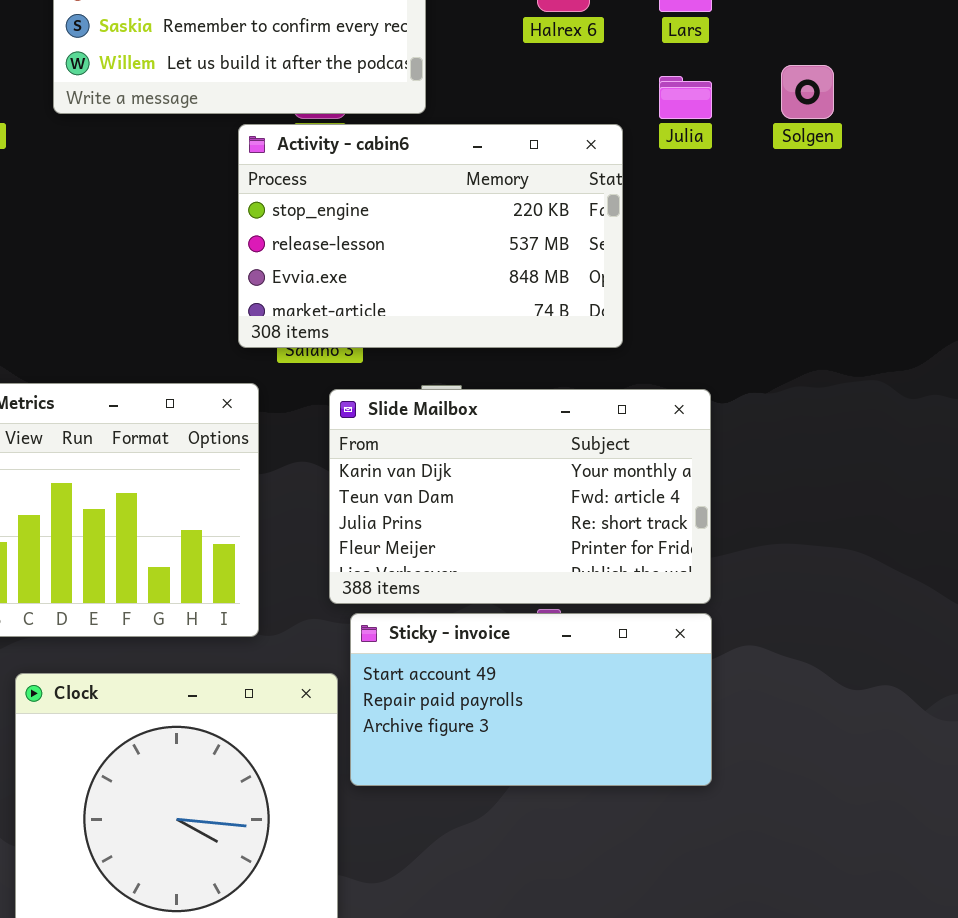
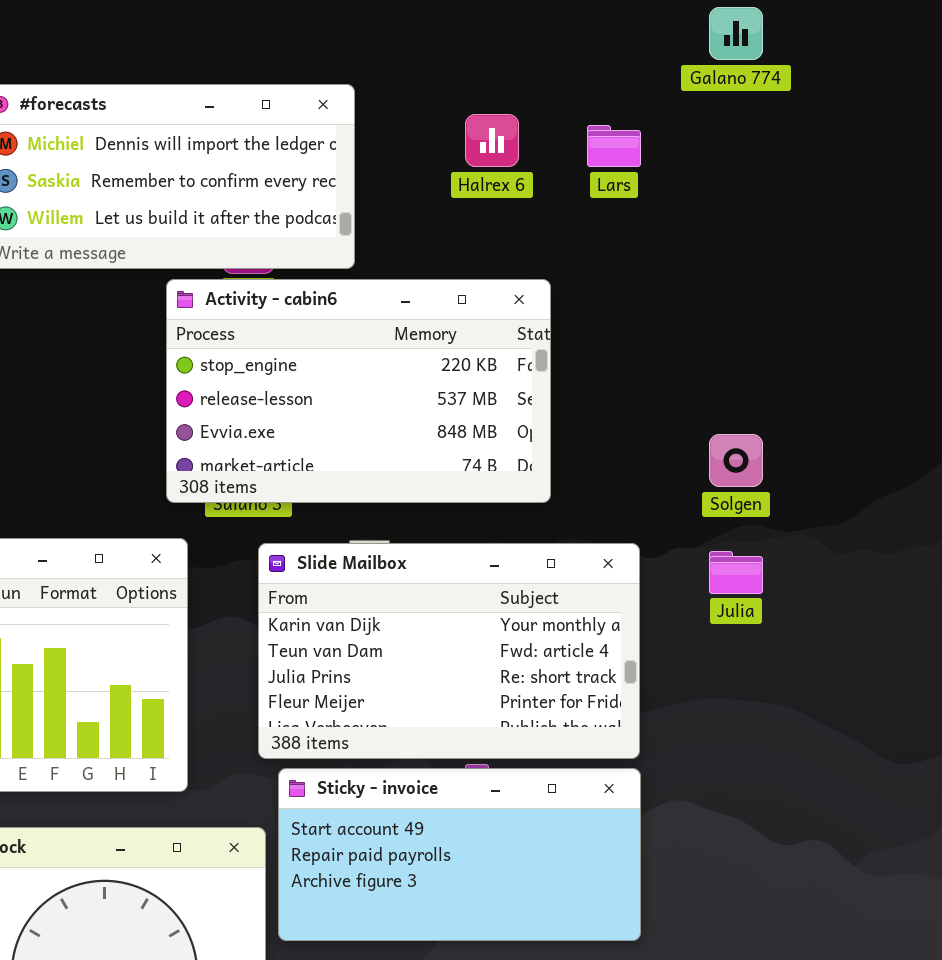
Solgen: [781,65,834,119] -> [709,434,763,487], moved
Julia: [659,76,712,119] -> [709,551,763,594], moved

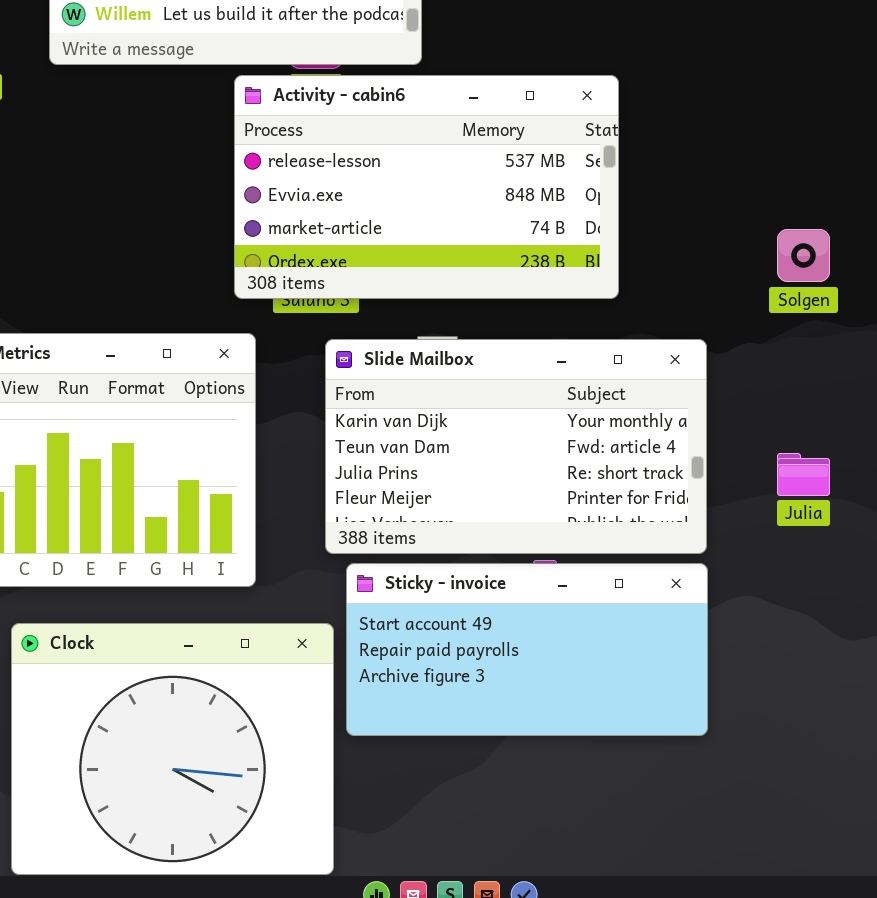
Activity - cabin6: [166,279,551,503] -> [234,75,619,299], scrolled down 1 row
Julia: [709,551,763,594] -> [777,453,830,496], moved

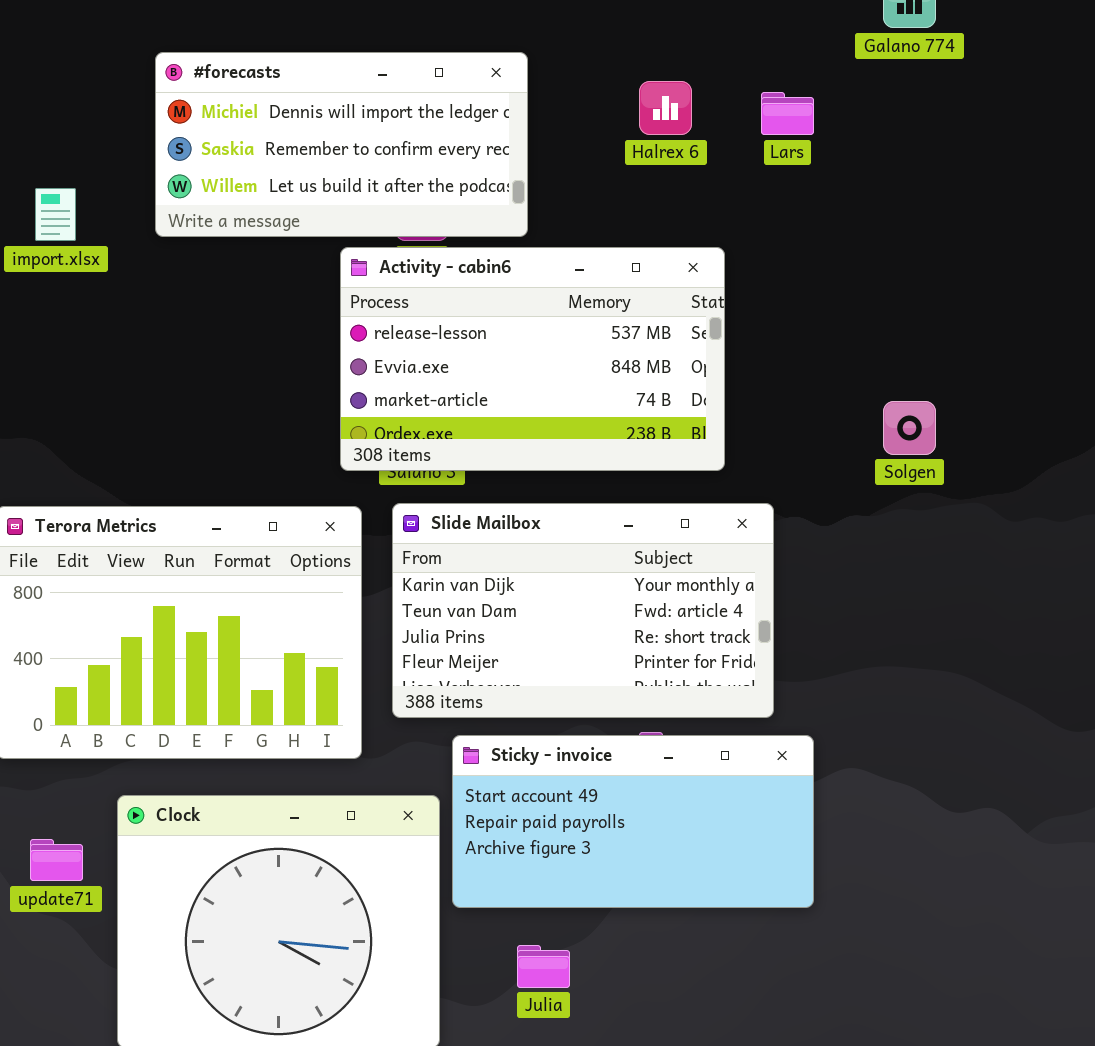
Slide Mailbox: [325,339,707,554] -> [392,503,774,718], moved
Julia: [777,453,830,496] -> [517,945,570,988], moved

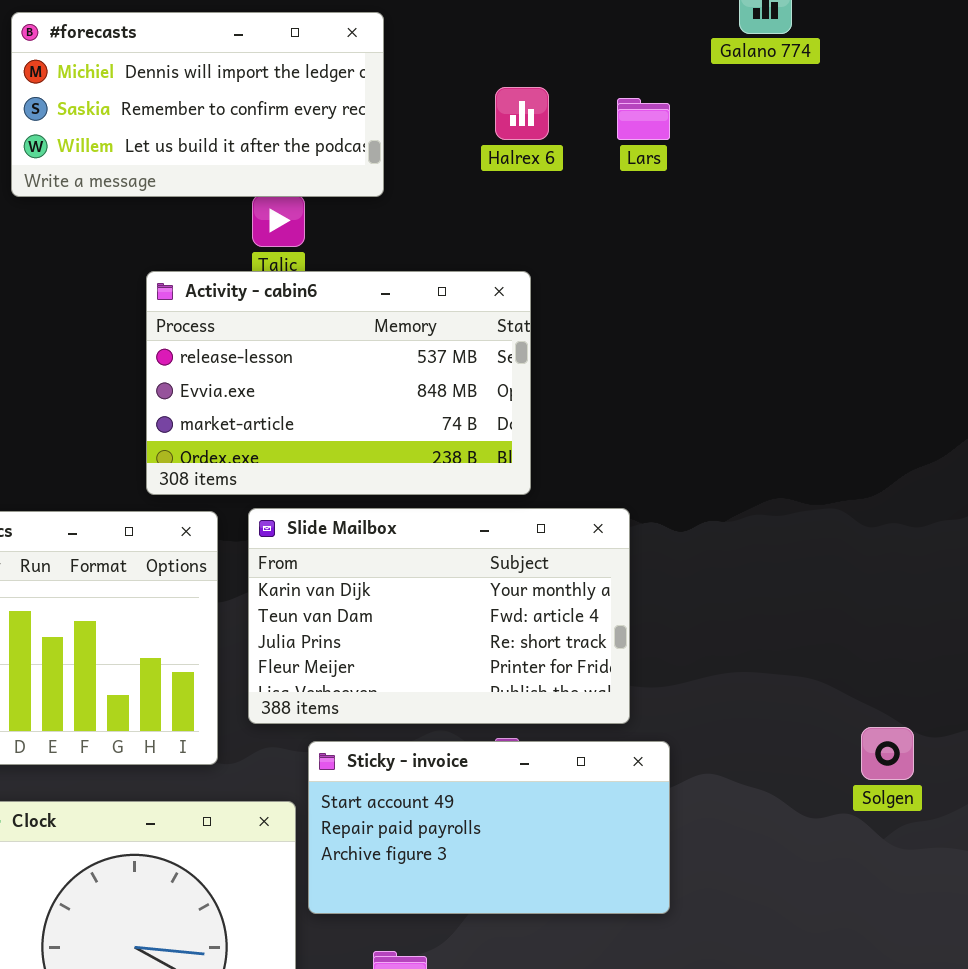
#forecasts: [155,52,528,237] -> [11,12,384,197], moved
Activity - cabin6: [340,247,725,471] -> [146,271,531,495], moved
Solgen: [883,401,936,455] -> [861,727,914,780], moved

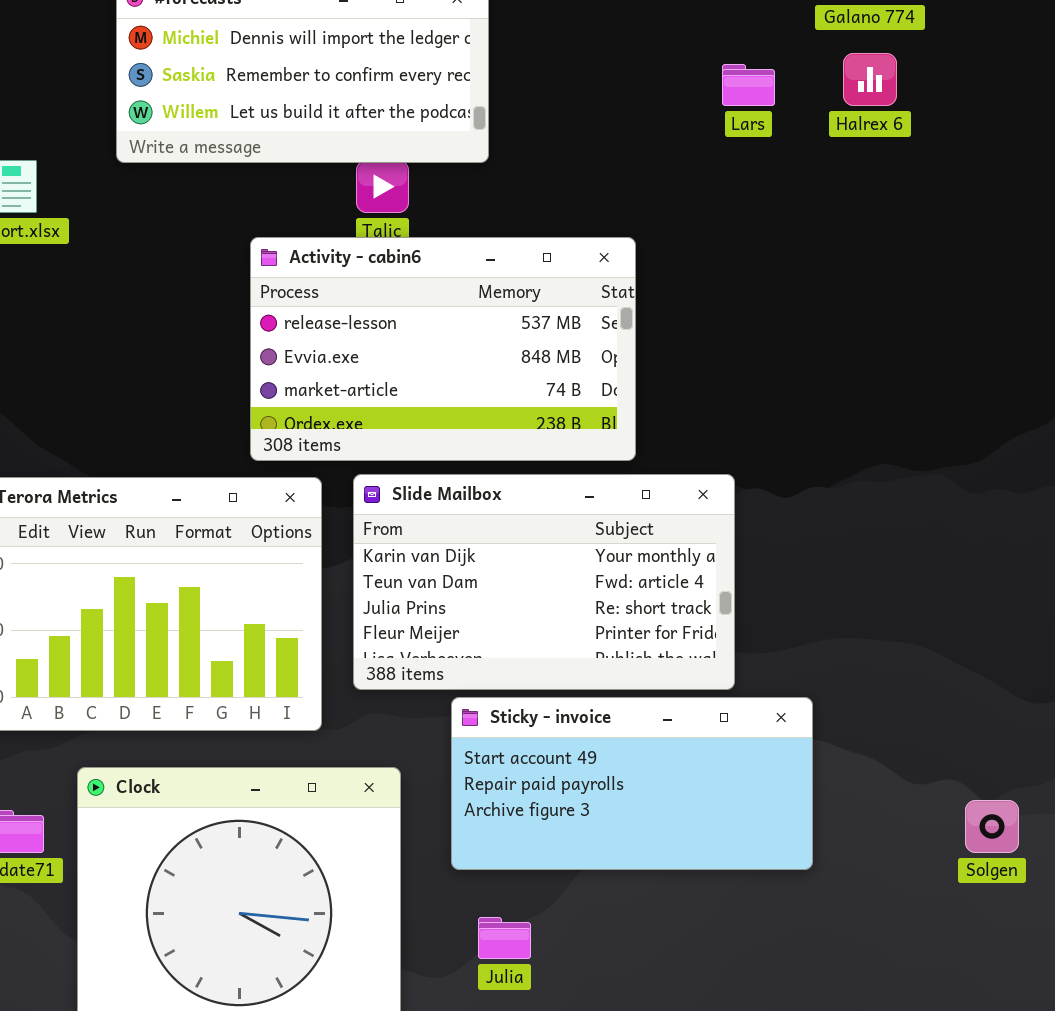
Halrex 6: [495,87,549,140] -> [843,53,897,106], moved
Solgen: [861,727,914,780] -> [965,800,1019,853], moved
Sticky - invoice: [308,741,670,914] -> [451,697,813,870], moved

